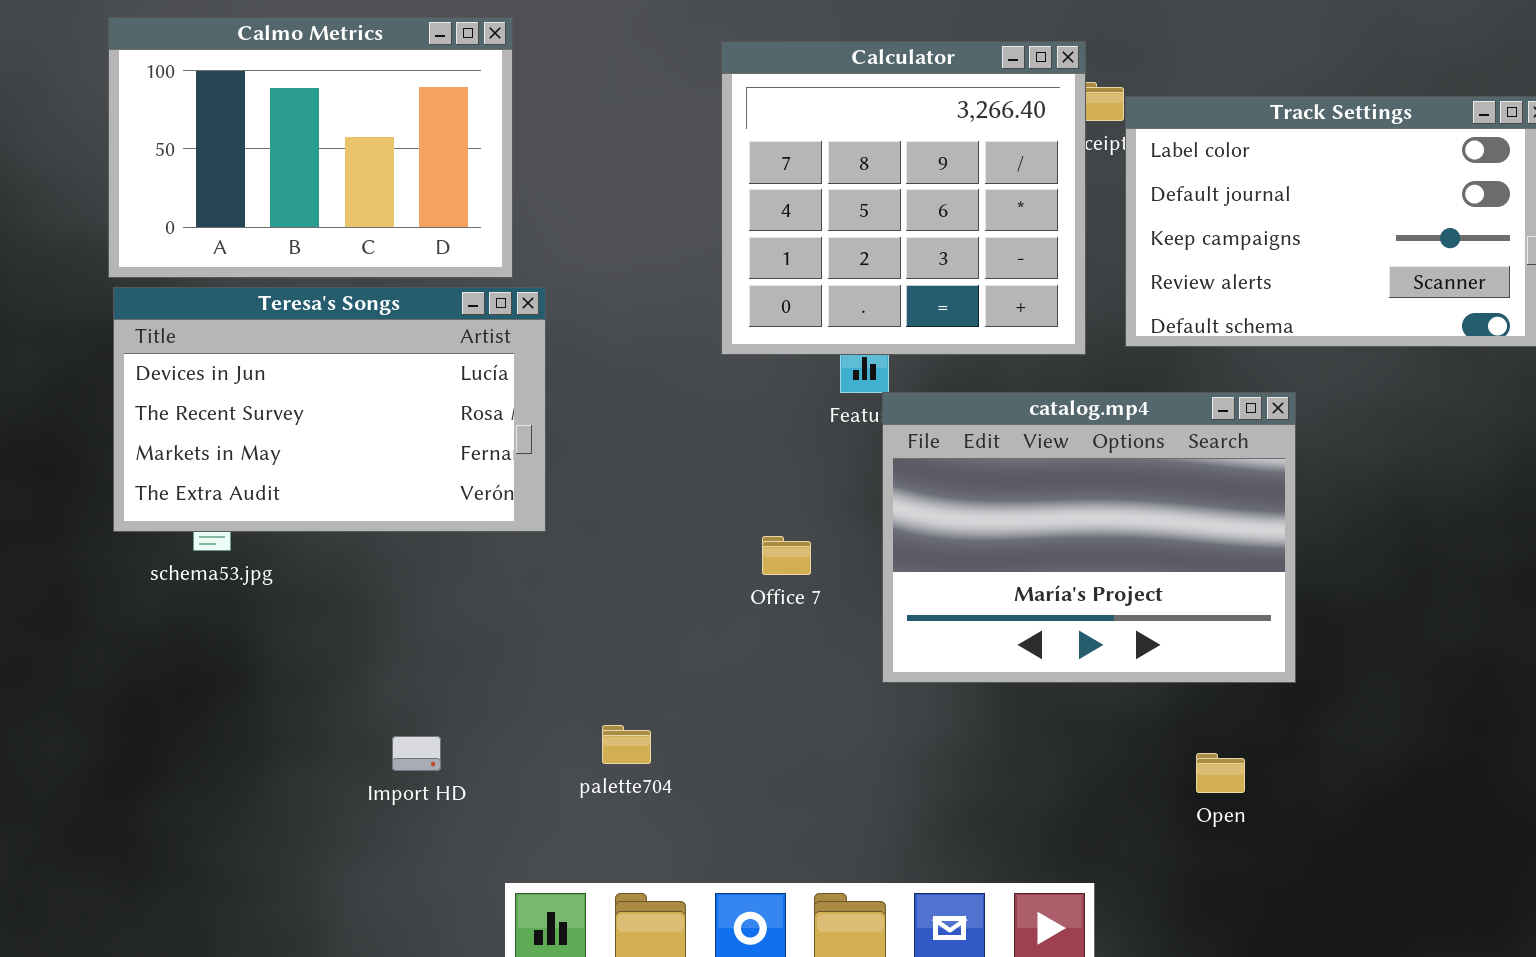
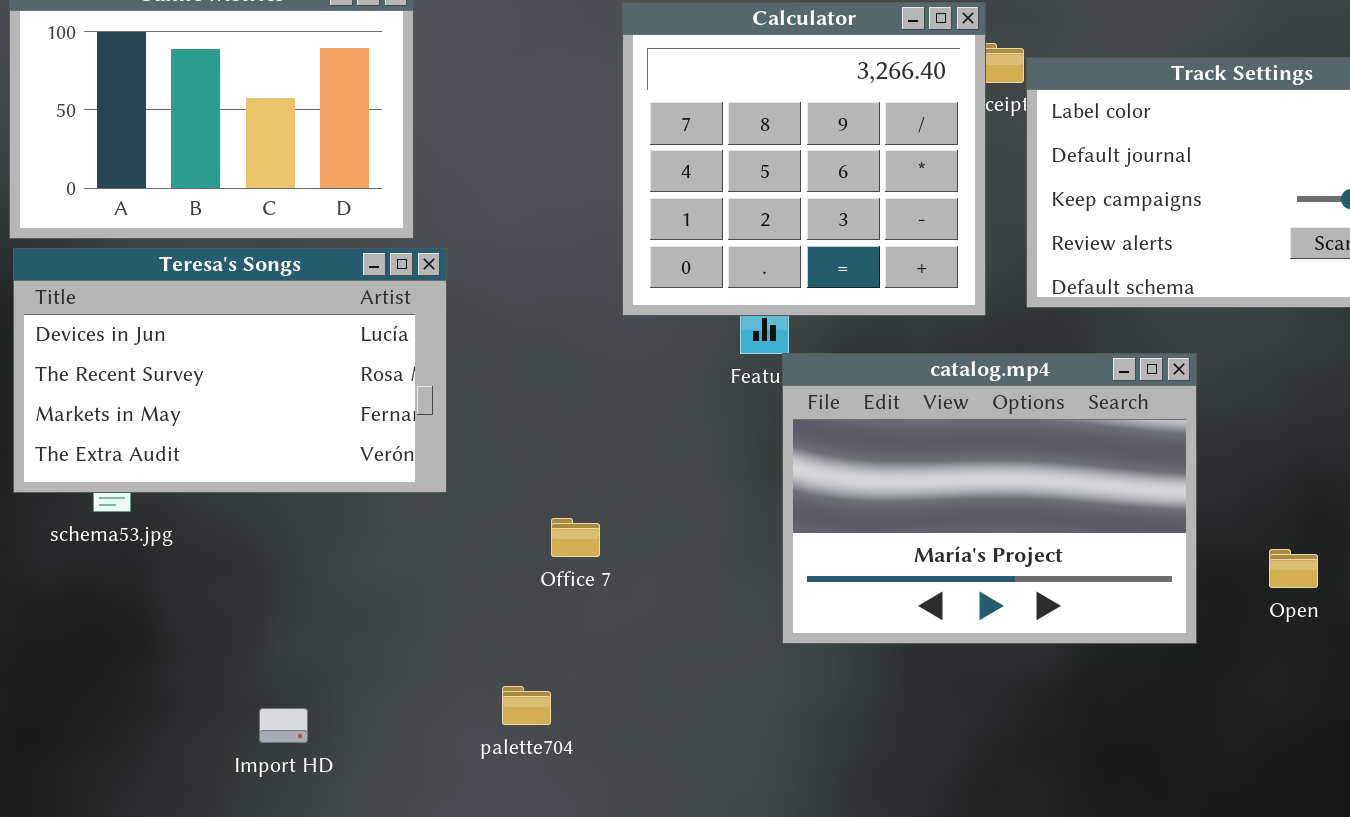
Office 7: [762,536,811,575] -> [551,518,600,557], moved
Import HD: [392,736,441,771] -> [259,708,308,743], moved
Open: [1196,753,1245,793] -> [1269,549,1318,588], moved

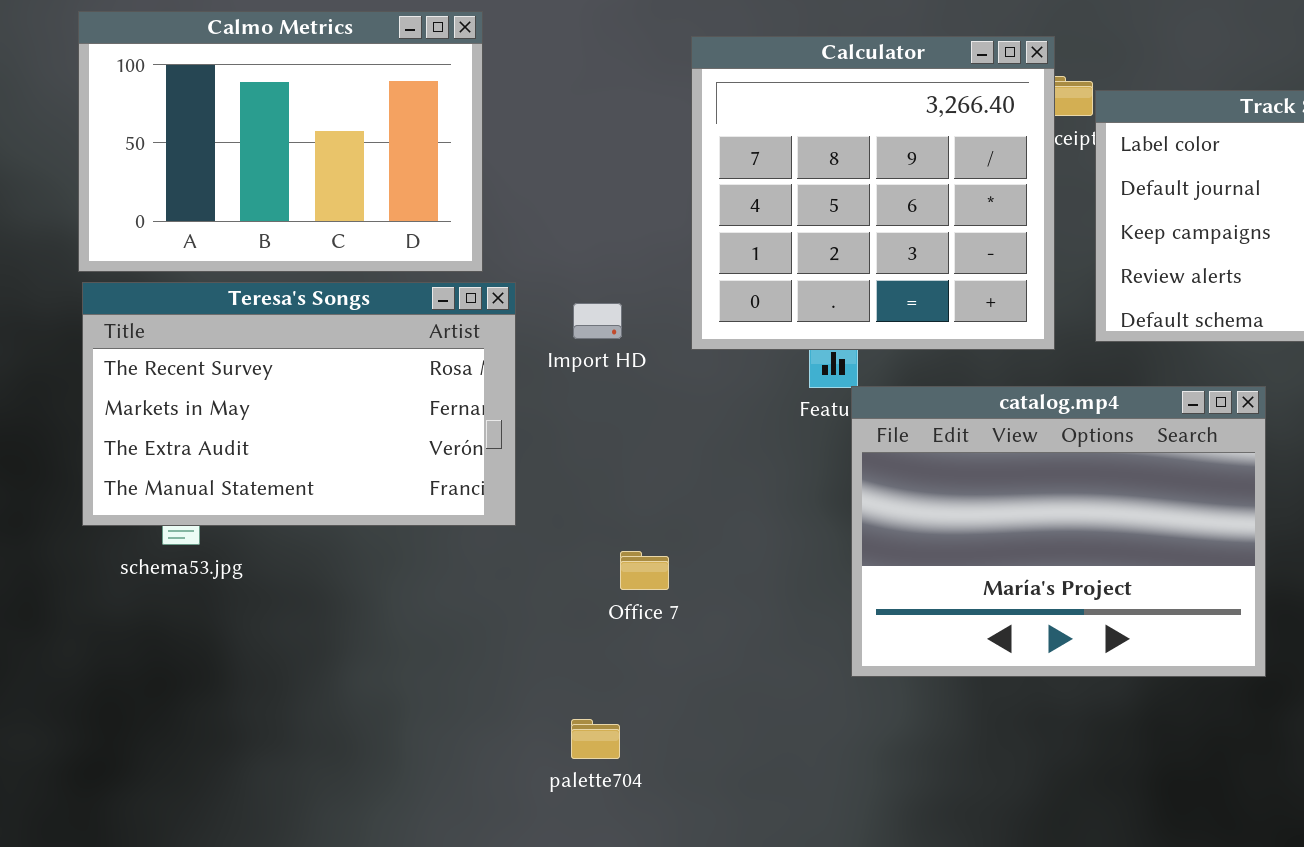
Teresa's Songs: [13,248,447,493] -> [82,282,516,526], scrolled down 1 row
Import HD: [259,708,308,743] -> [573,303,622,339], moved

